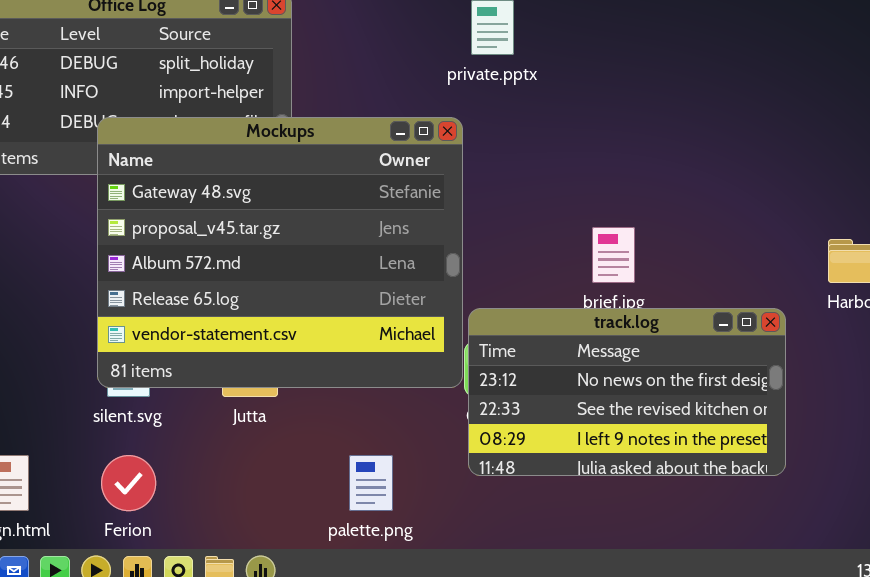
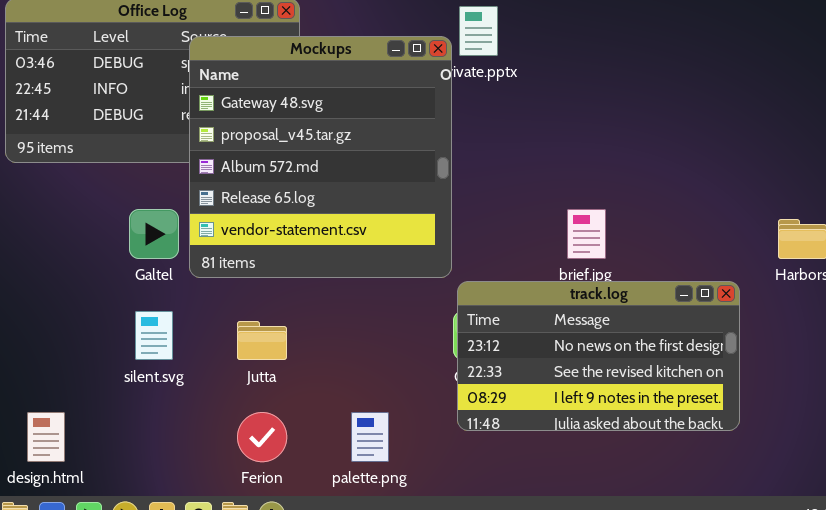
Mockups: [97,117,463,388] -> [189,36,452,278], moved, resized
Ferion: [101,455,156,511] -> [237,412,287,462], moved

